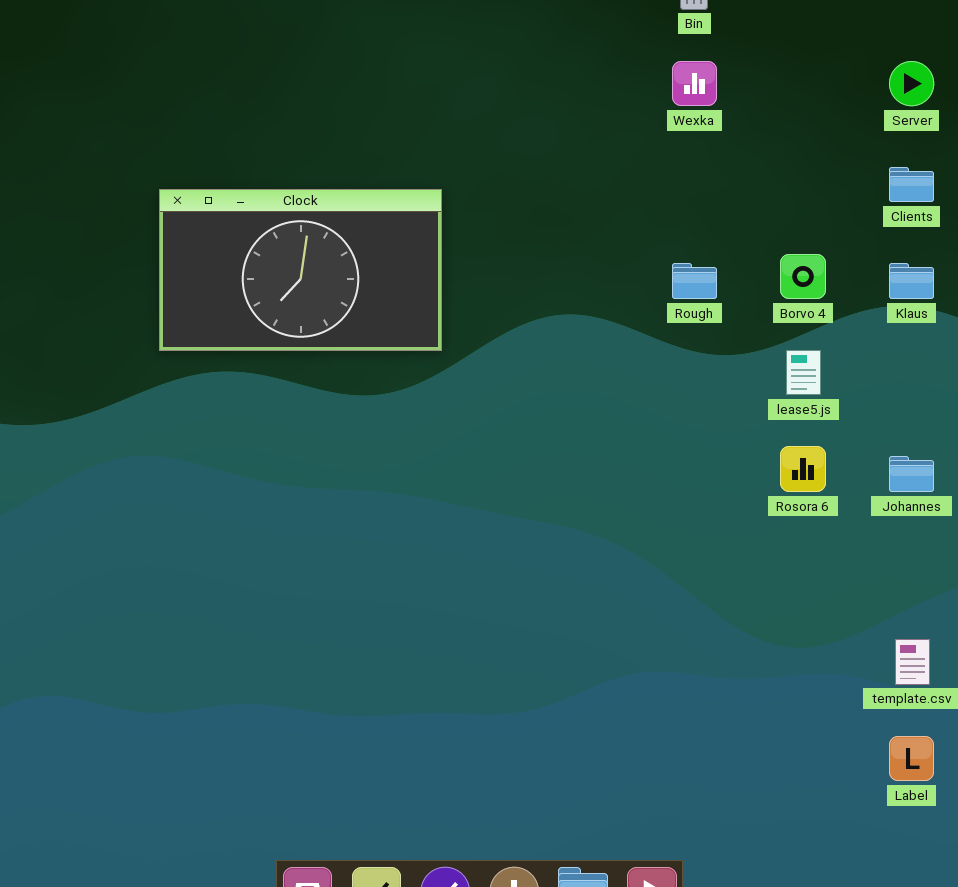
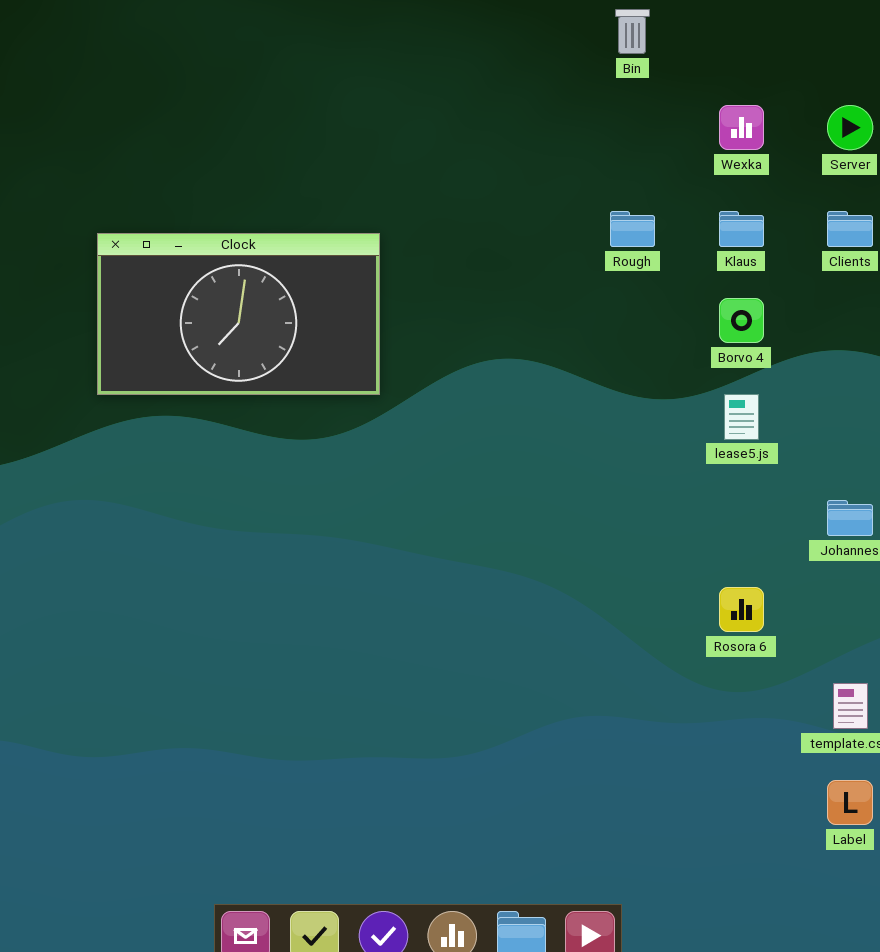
Wexka: [672,61,717,106] -> [719,105,764,150], moved
Rough: [672,263,717,299] -> [610,211,655,247], moved
Klaus: [889,263,934,299] -> [719,211,764,247], moved
Rosora 6: [780,446,826,492] -> [719,587,764,632], moved

